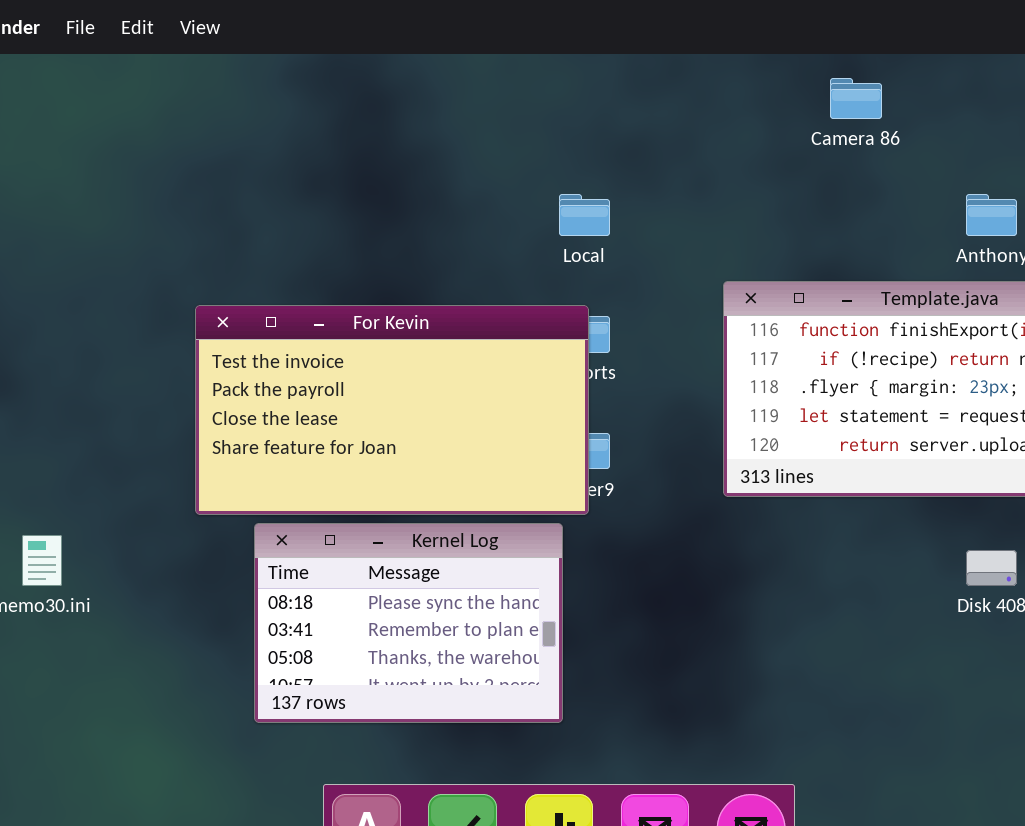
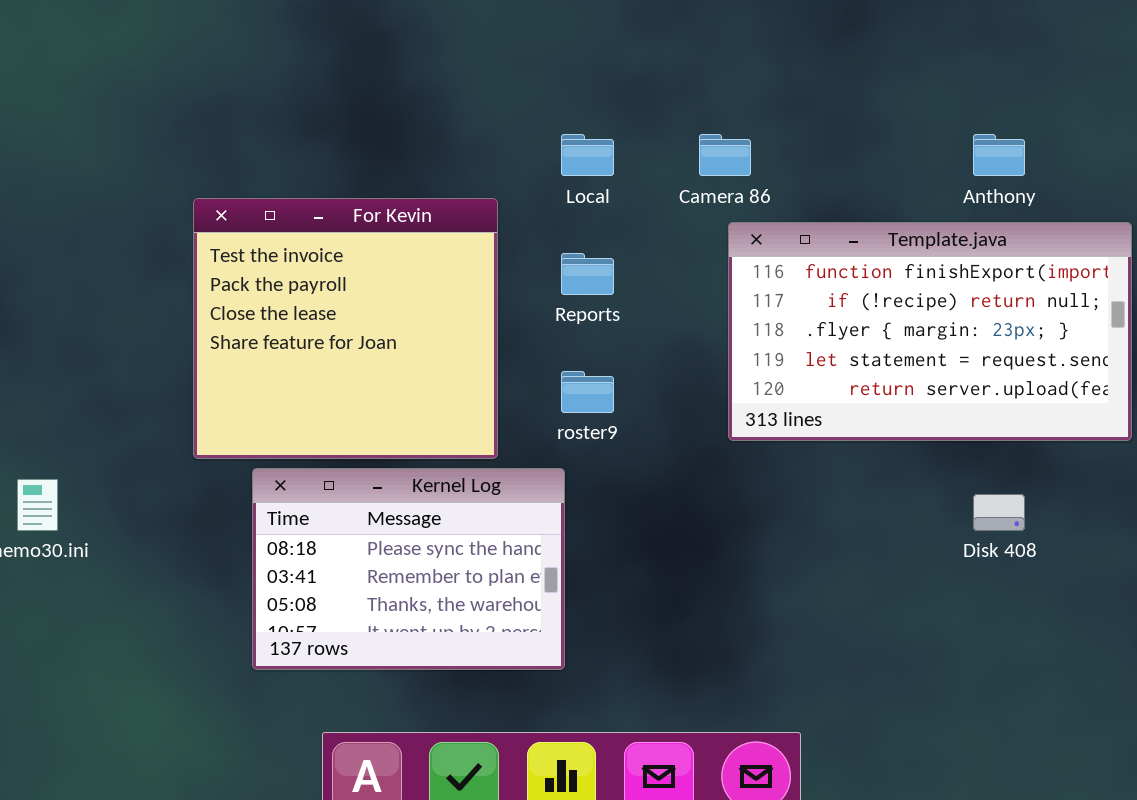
Camera 86: [830,78,882,119] -> [699,134,751,176], moved
For Kevin: [195,305,589,515] -> [193,198,498,459], resized

